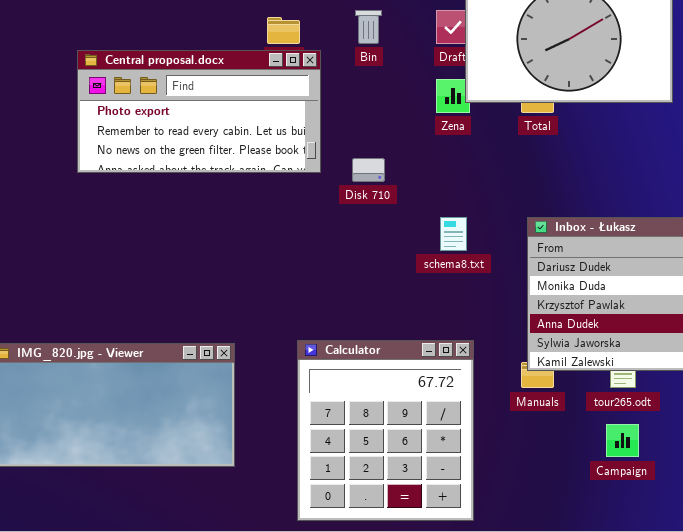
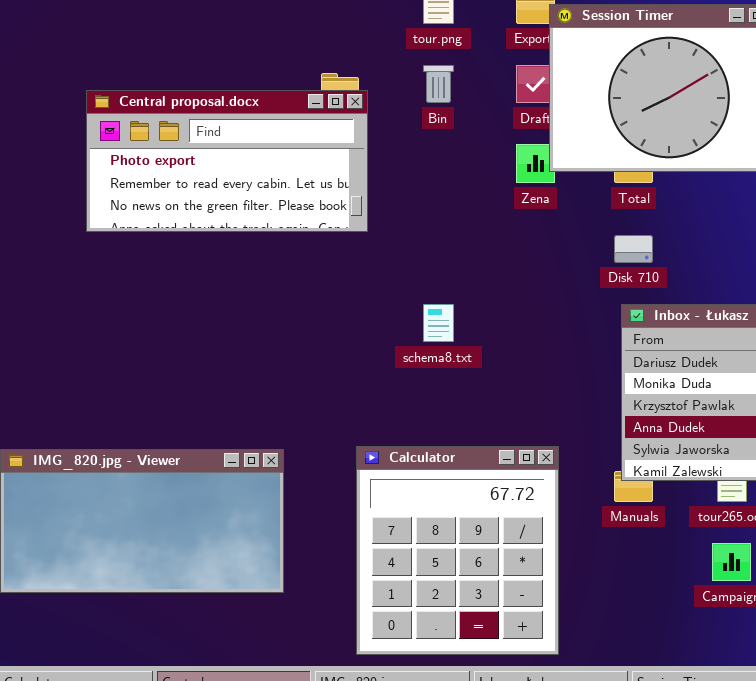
Central proposal.docx: [77,50,321,173] -> [86,90,368,232], moved
Disk 710: [352,158,385,182] -> [614,235,653,263], moved
schema8.txt: [440,217,467,251] -> [423,304,454,342], moved

